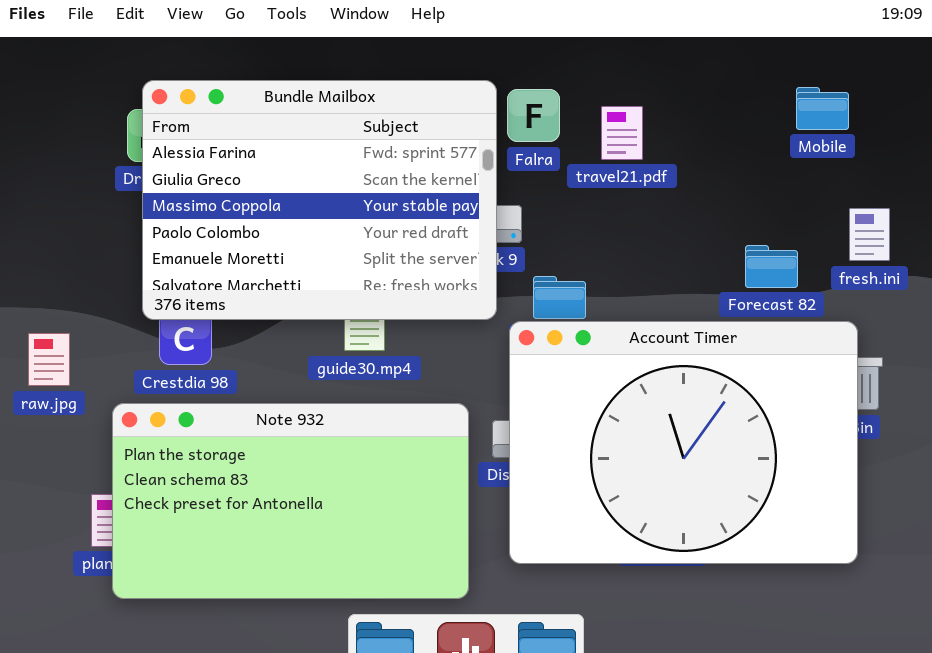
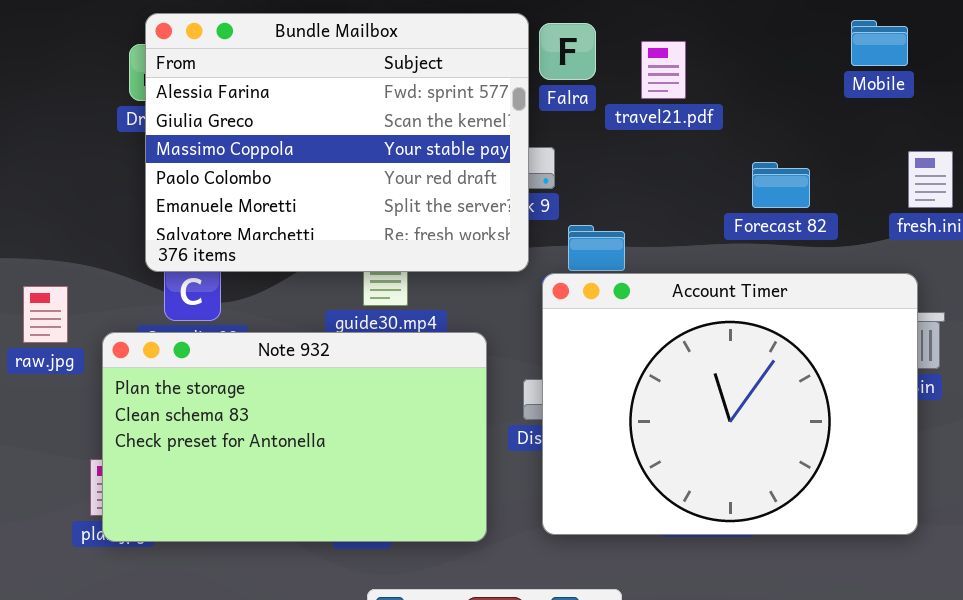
Forecast 82: [745,245,798,288] -> [752,162,810,208], moved
Note 932: [112,403,469,599] -> [102,332,487,542], moved

